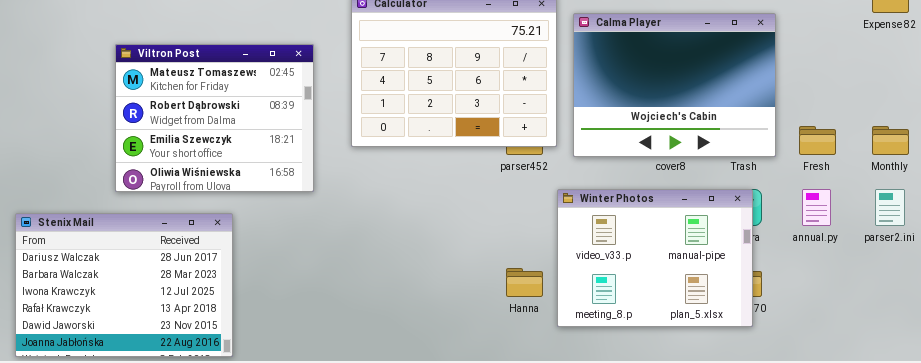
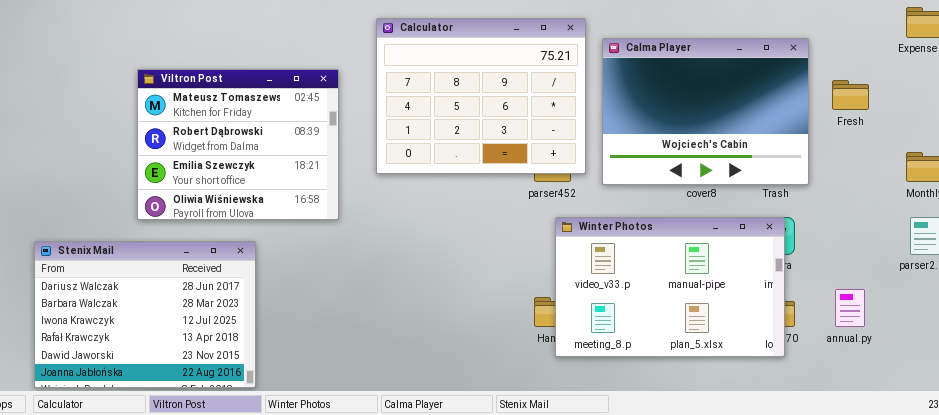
Fresh: [799,126,836,155] -> [832,80,869,110], moved
Winter Photos: [557,189,753,327] -> [555,217,785,357], resized
annual.py: [802,189,831,226] -> [835,289,865,327], moved

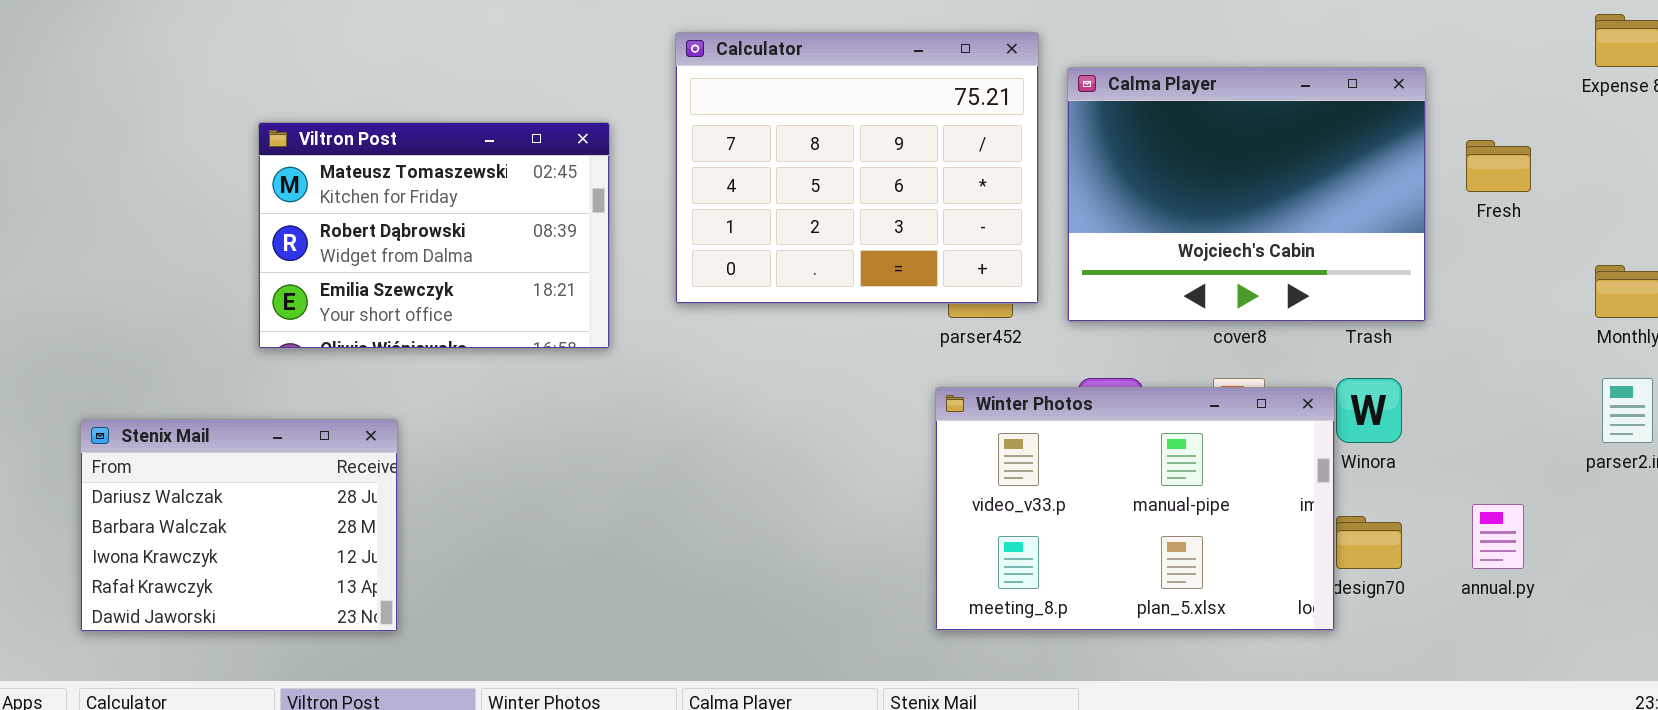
Viltron Post: [137,69,339,220] -> [258,122,610,349], resized
Winter Photos: [555,217,785,357] -> [935,387,1335,631], moved
Stenix Mail: [34,241,256,388] -> [80,419,398,632], resized

